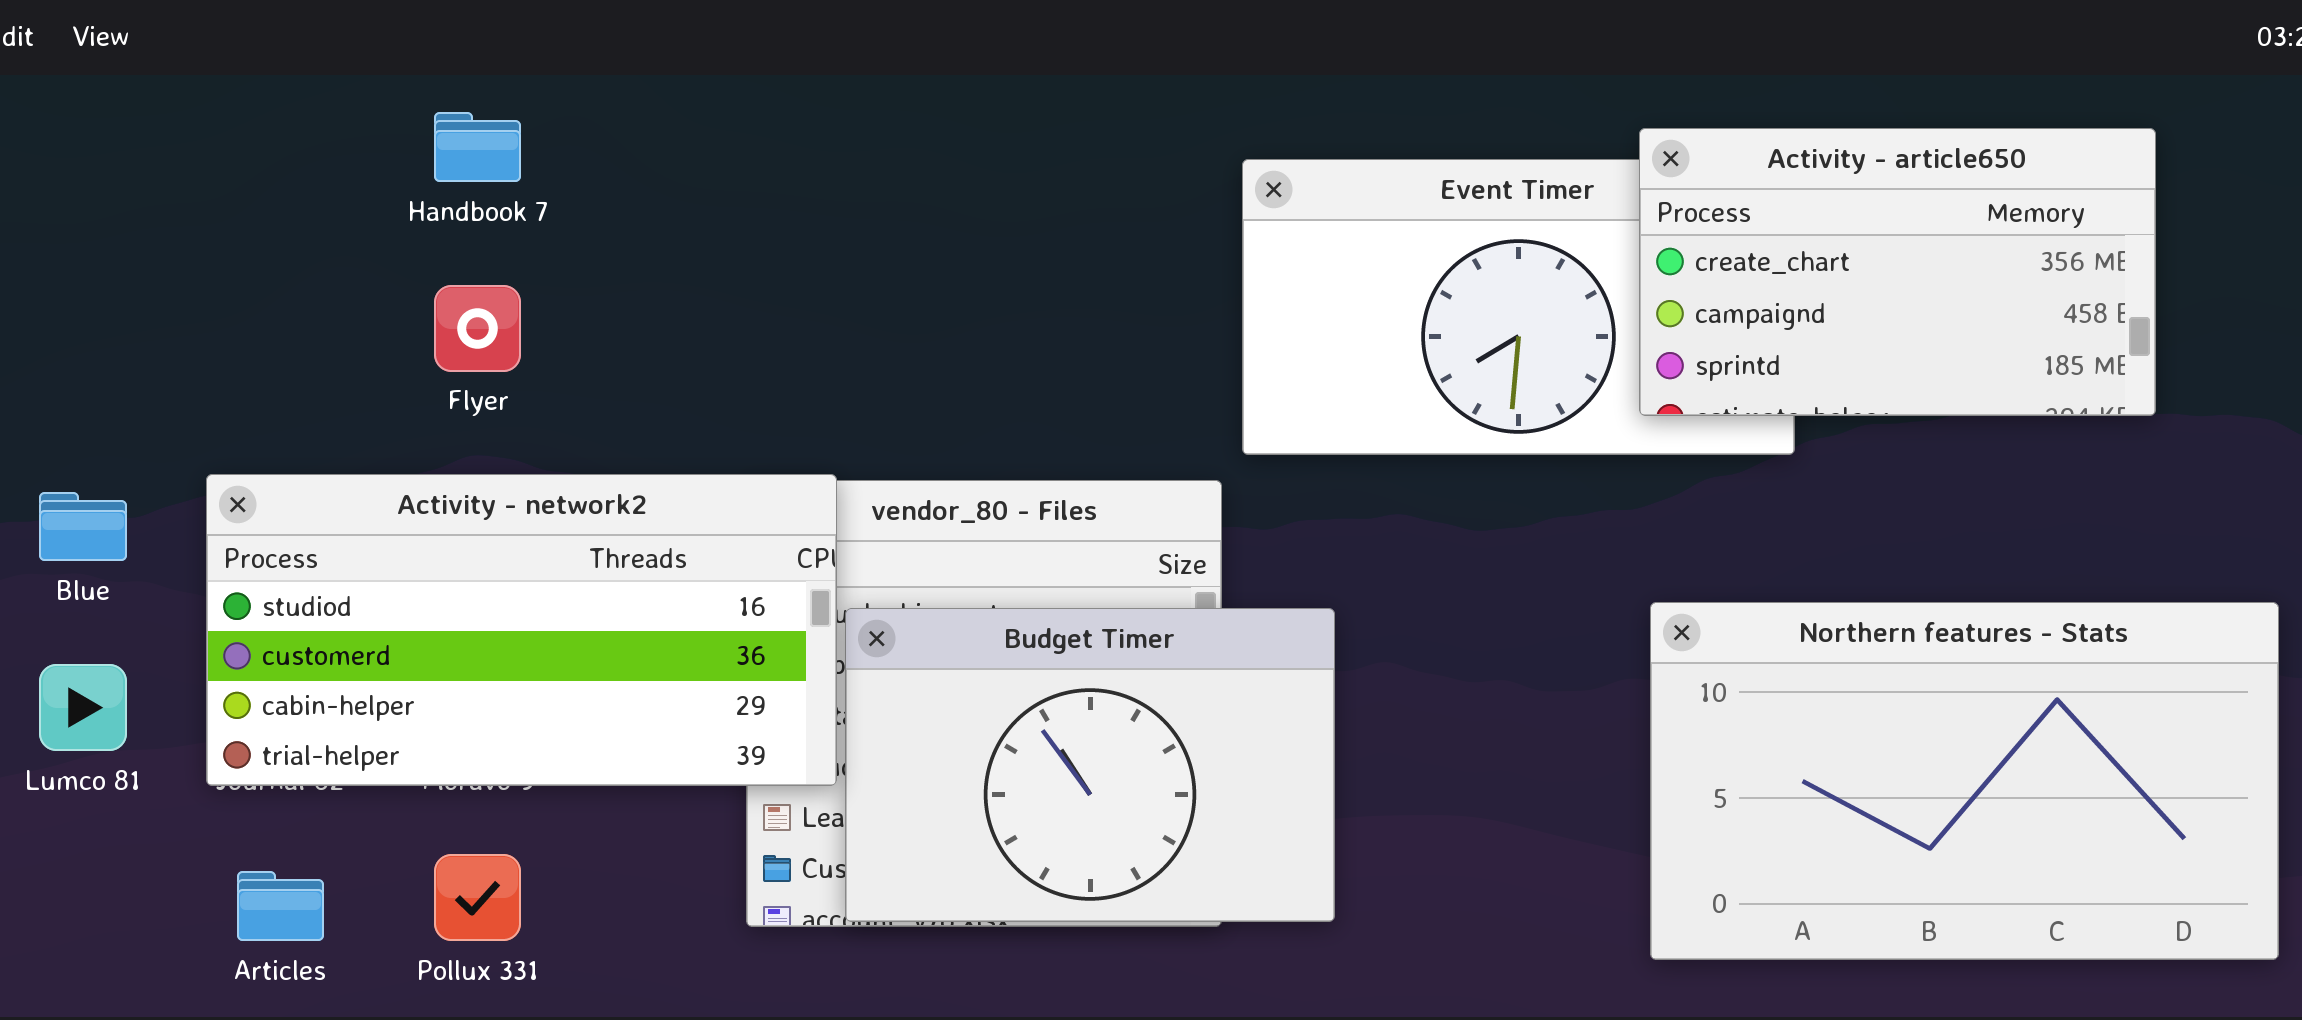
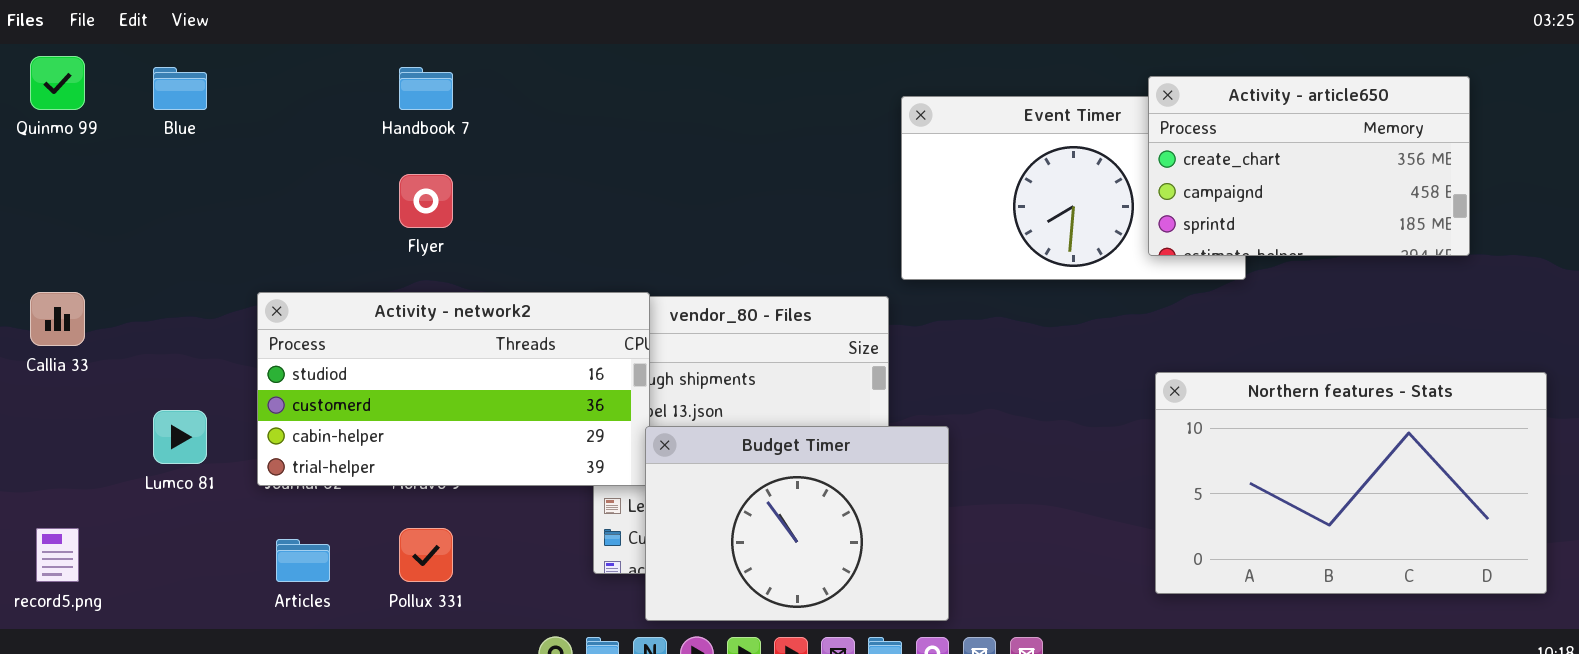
Blue: [39,492,127,561] -> [153,67,207,110], moved
Budget Timer: [845,608,1335,922] -> [645,426,949,621], moved

